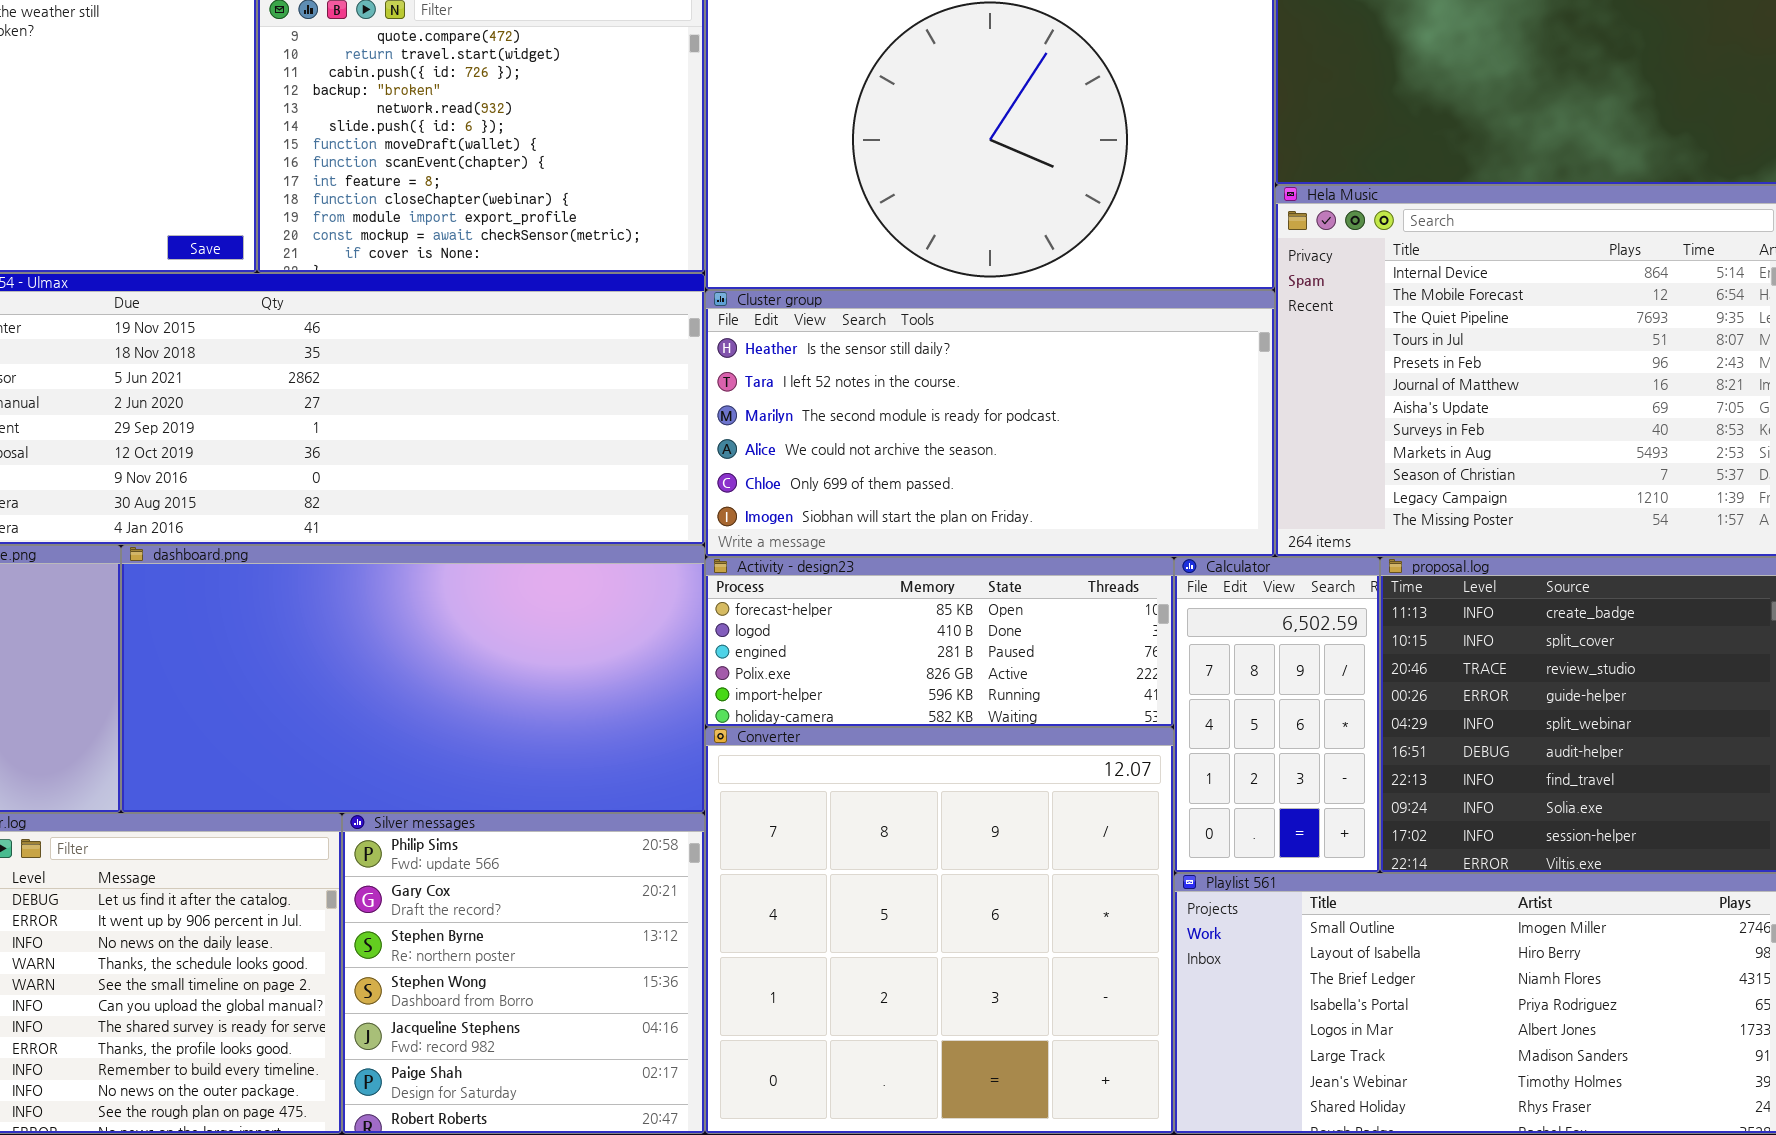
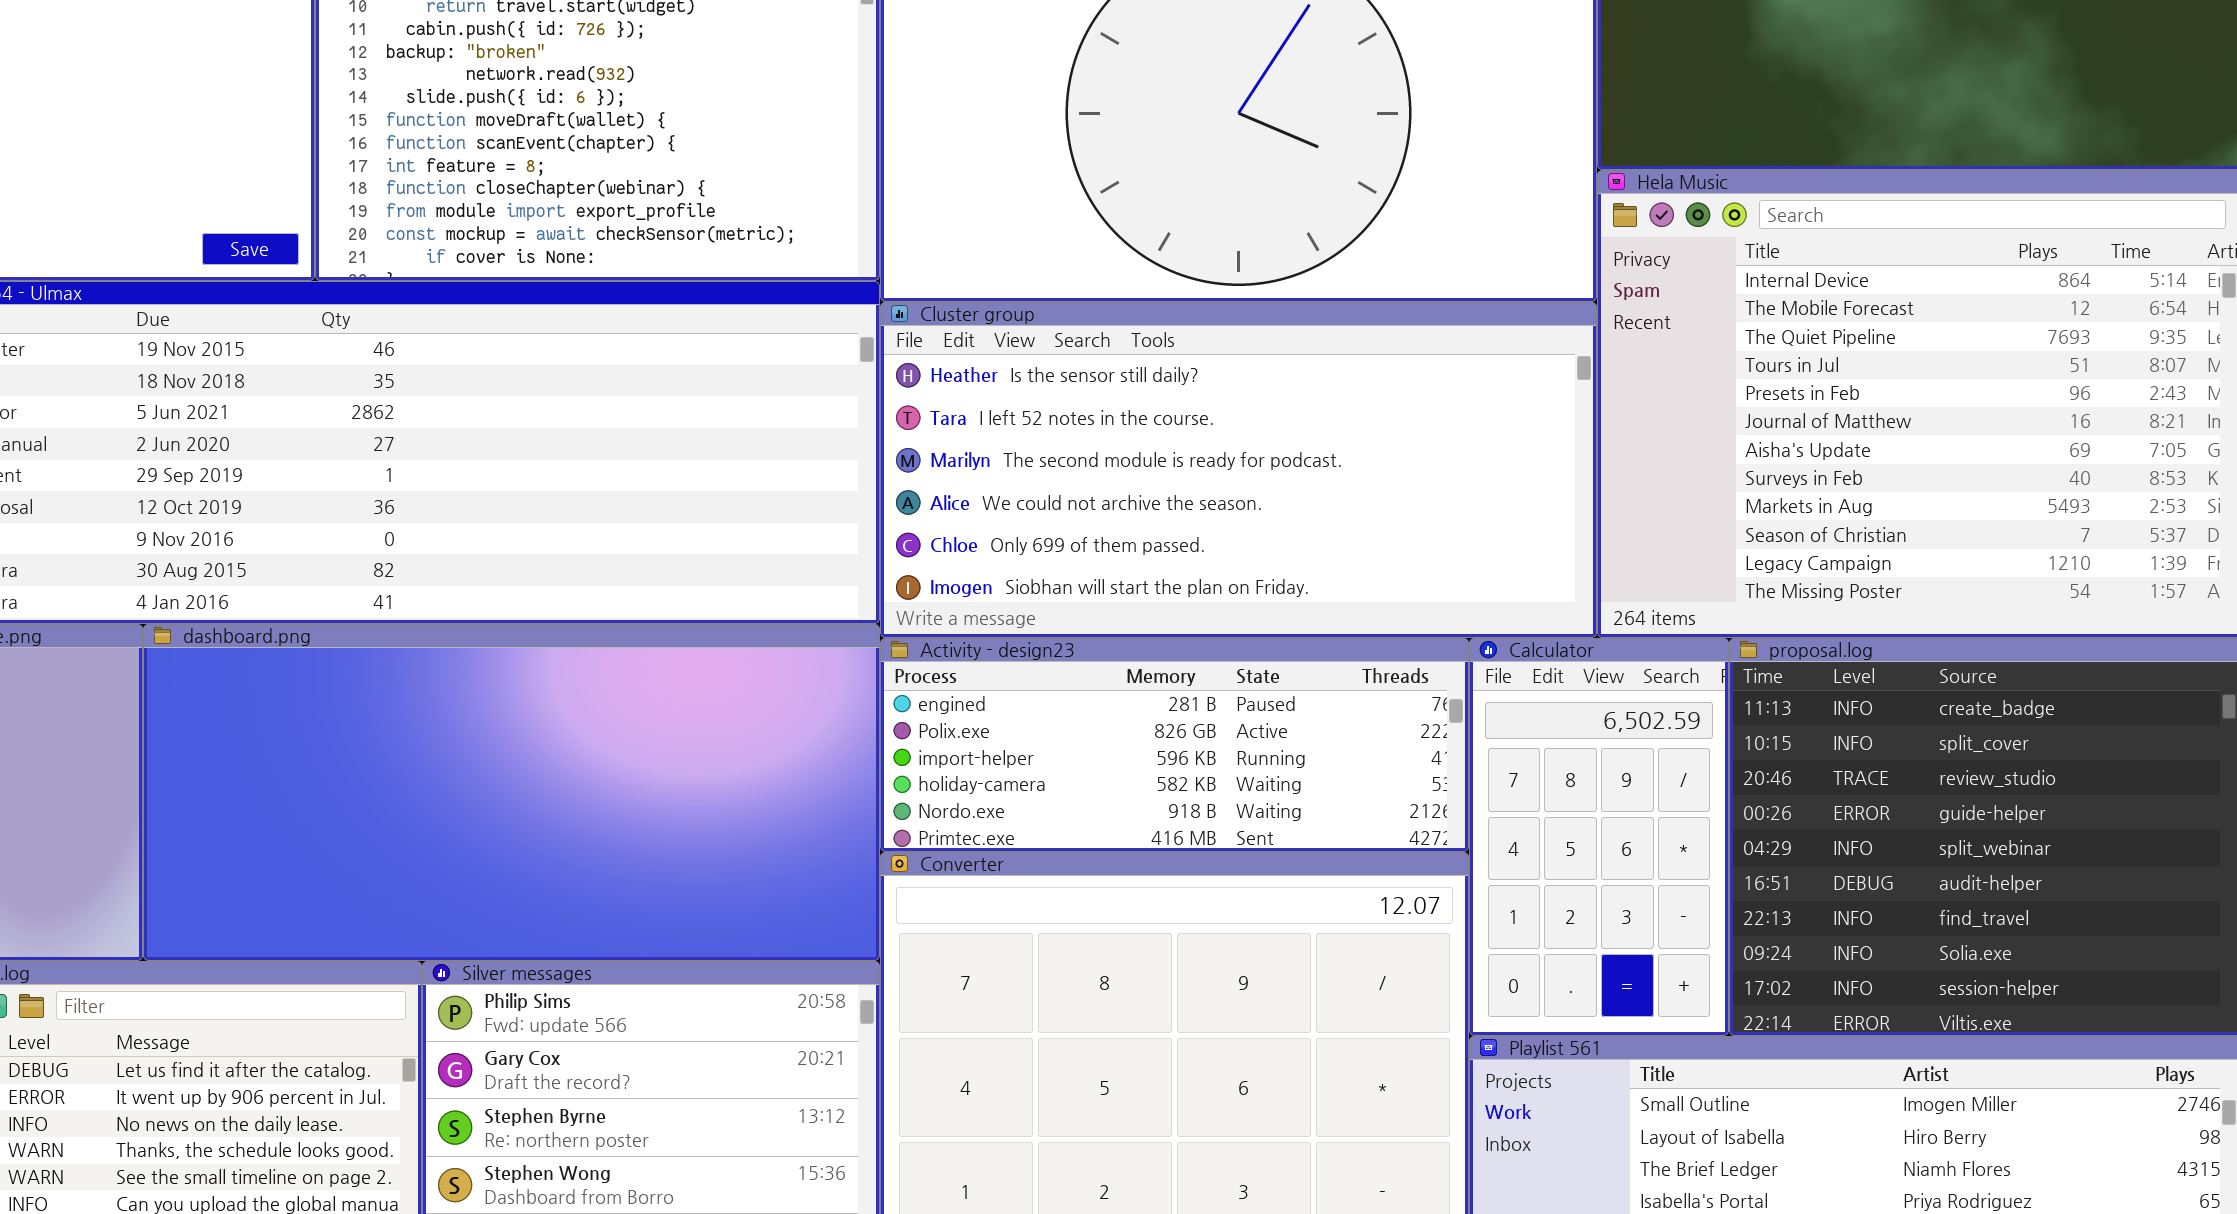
Activity - design23: [705,557,1174,727] -> [880,638,1469,852], scrolled down 2 rows

